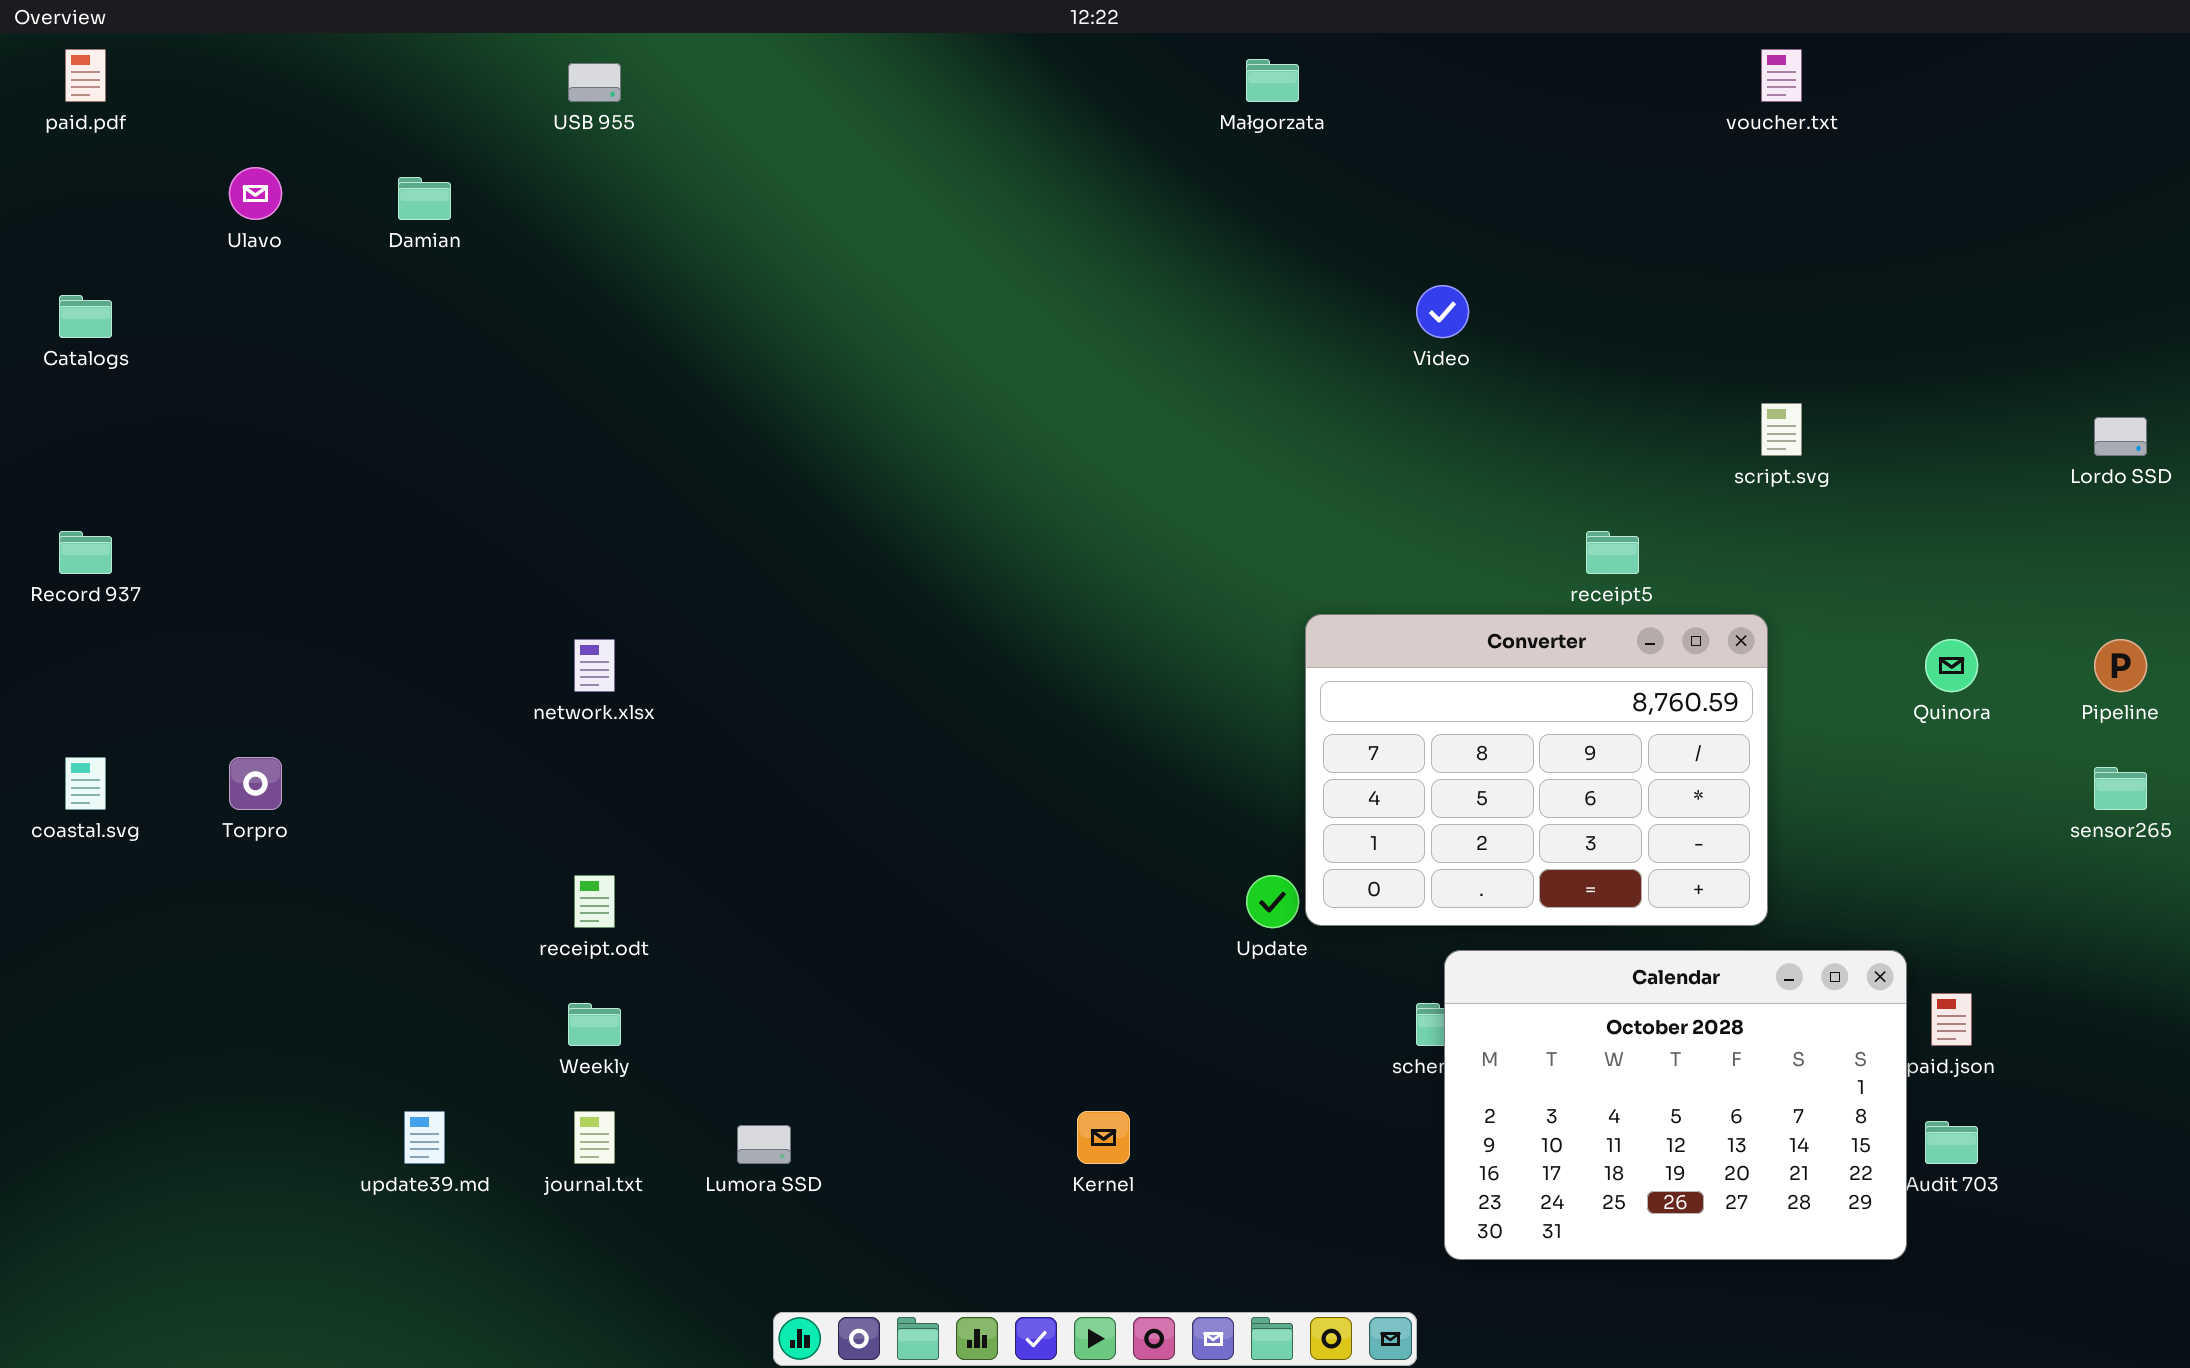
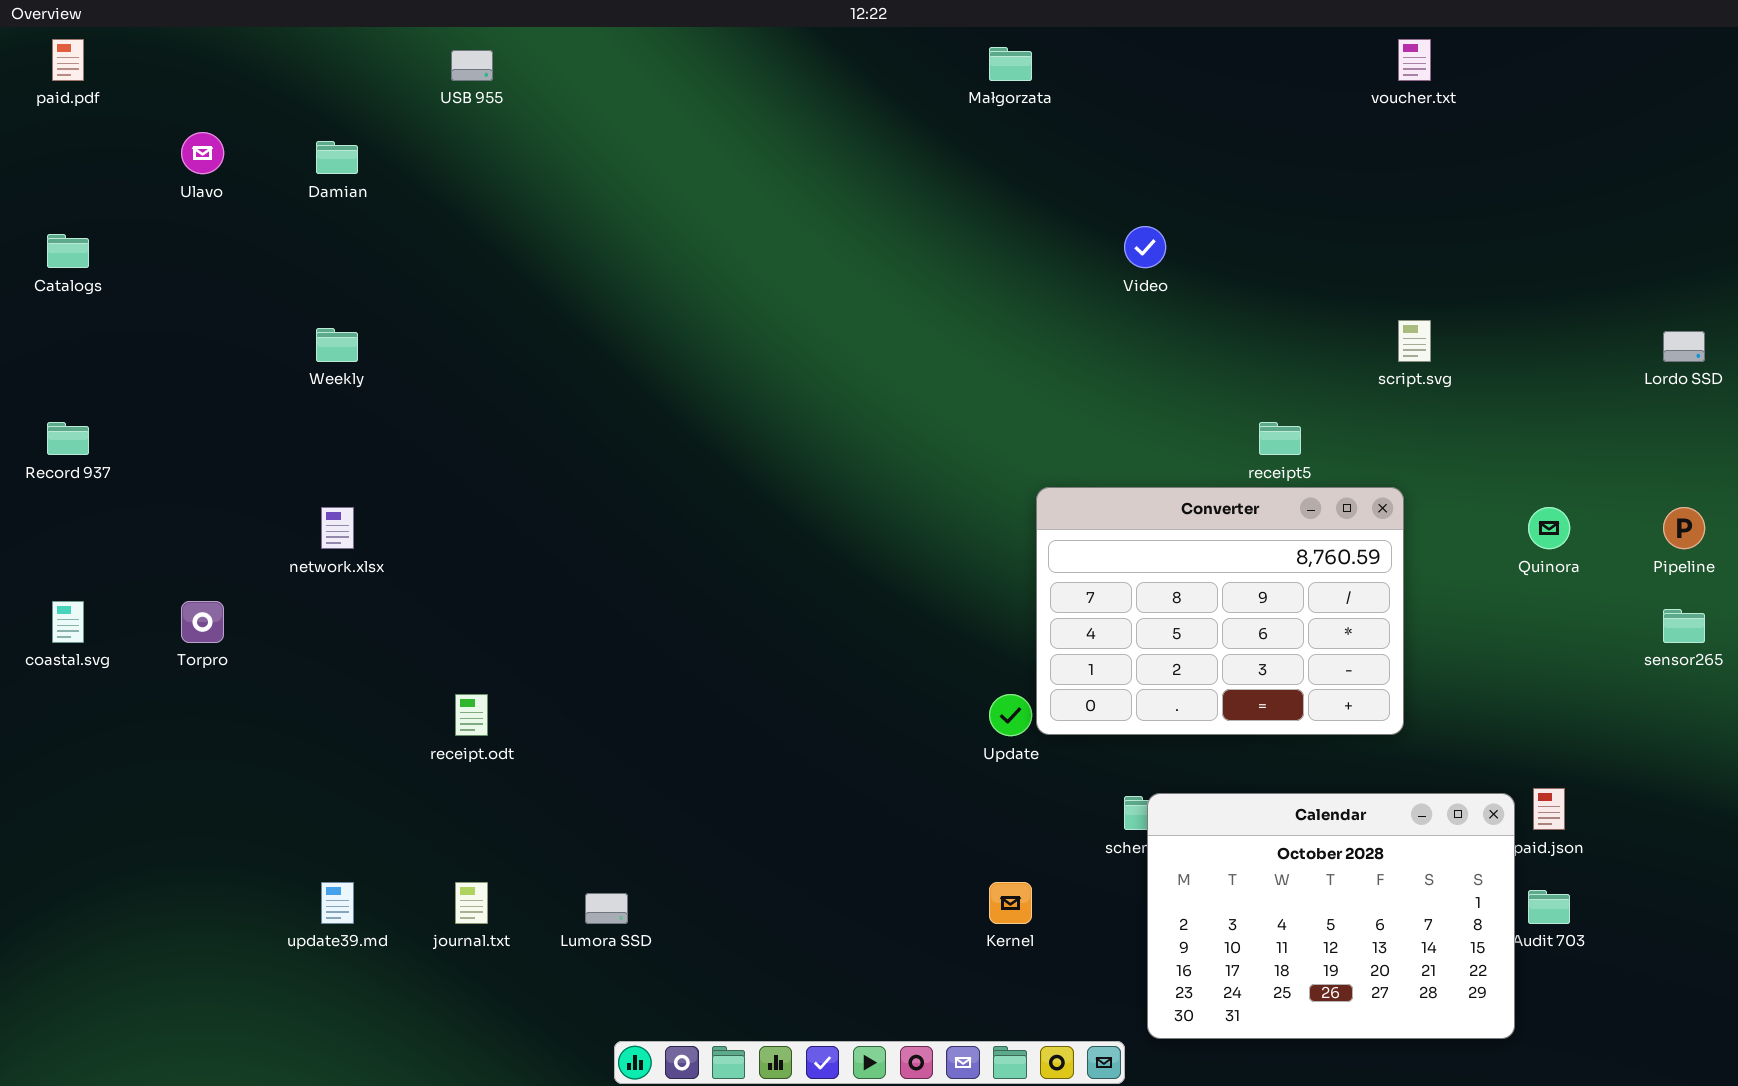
network.xlsx: [574,639,615,692] -> [321,507,354,549], moved
Calendar: [1444,950,1907,1260] -> [1147,793,1515,1039], moved
Weekly: [568,1003,621,1046] -> [316,328,358,362], moved
Kernel: [1077,1111,1130,1164] -> [989,882,1032,924], moved

